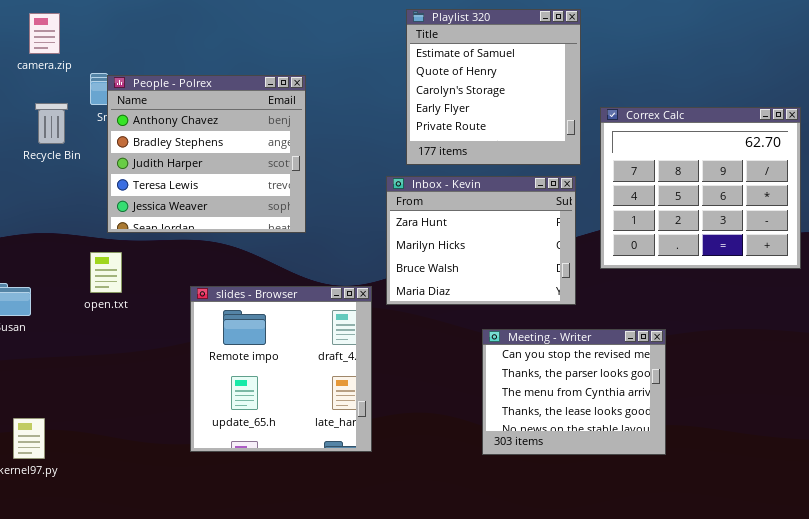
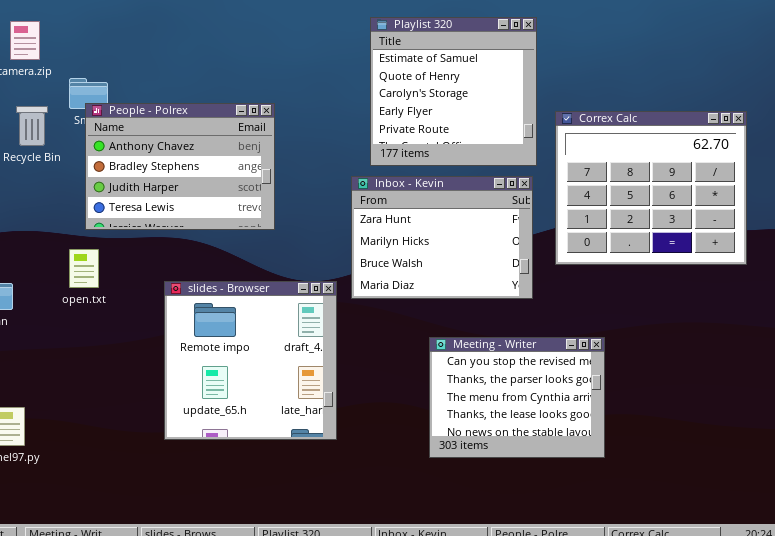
People - Polrex: [107,75,306,233] -> [85,103,275,230], resized
Meeting - Writer: [482,329,666,455] -> [429,337,605,458], moved

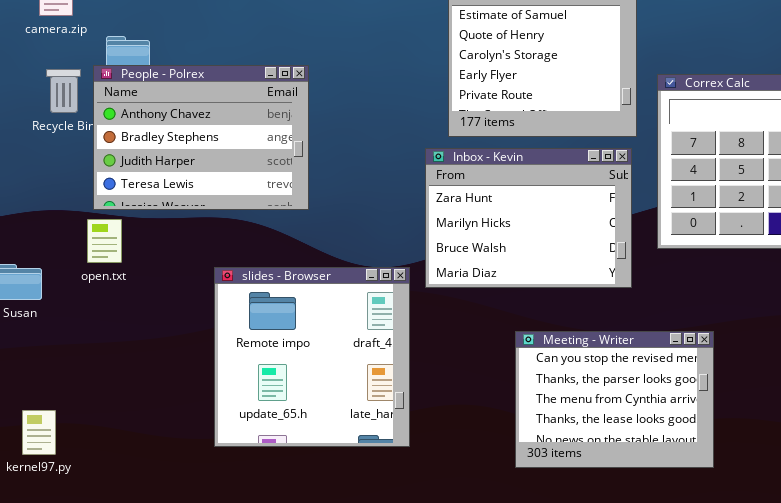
People - Polrex: [85,103,275,230] -> [93,65,309,210], moved
open.txt: [69,249,99,288] -> [87,219,122,263], moved

